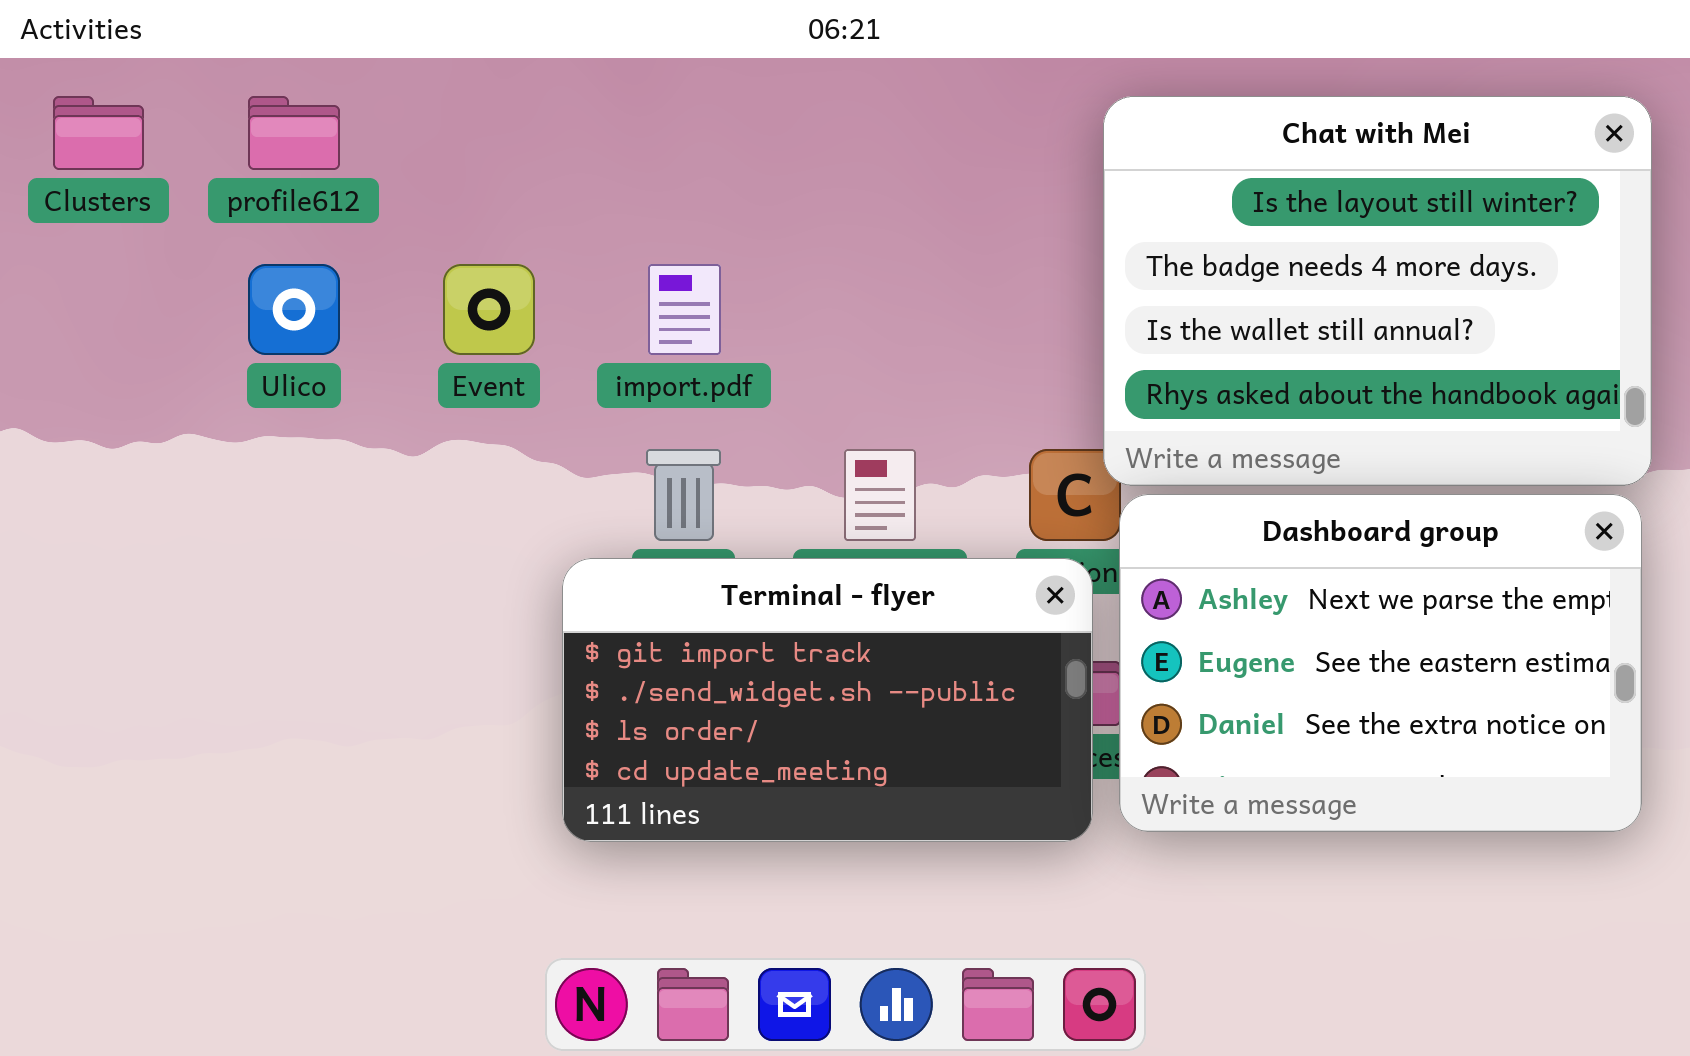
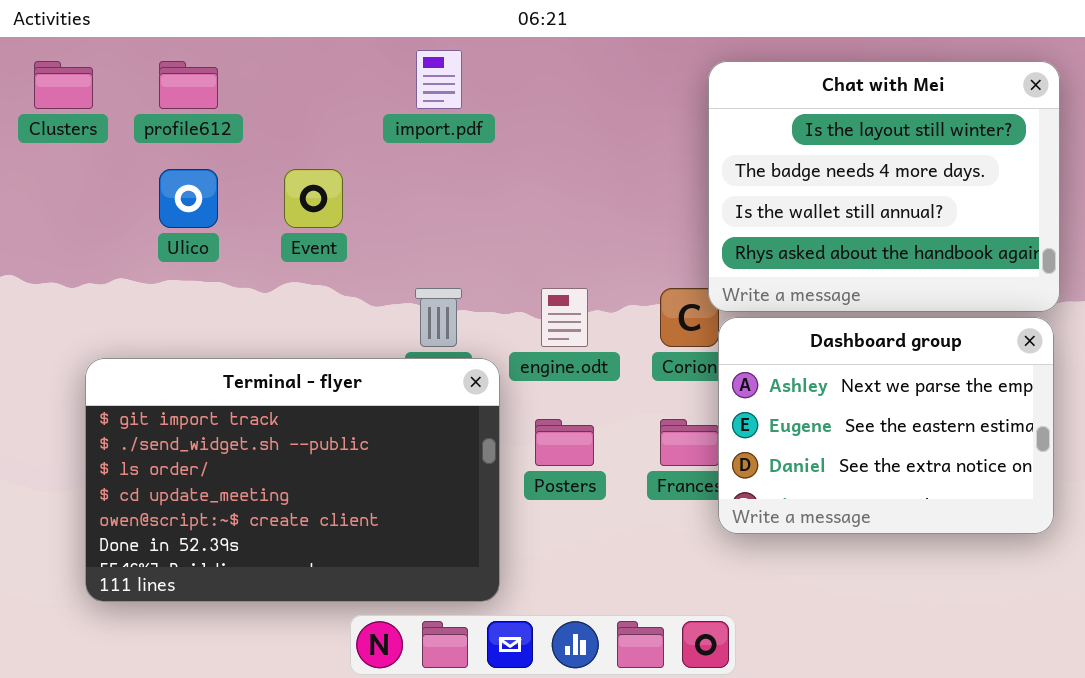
import.pdf: [648,264,721,355] -> [416,50,462,109], moved
Terminal - flyer: [562,558,1093,842] -> [85,358,500,602], moved, resized

